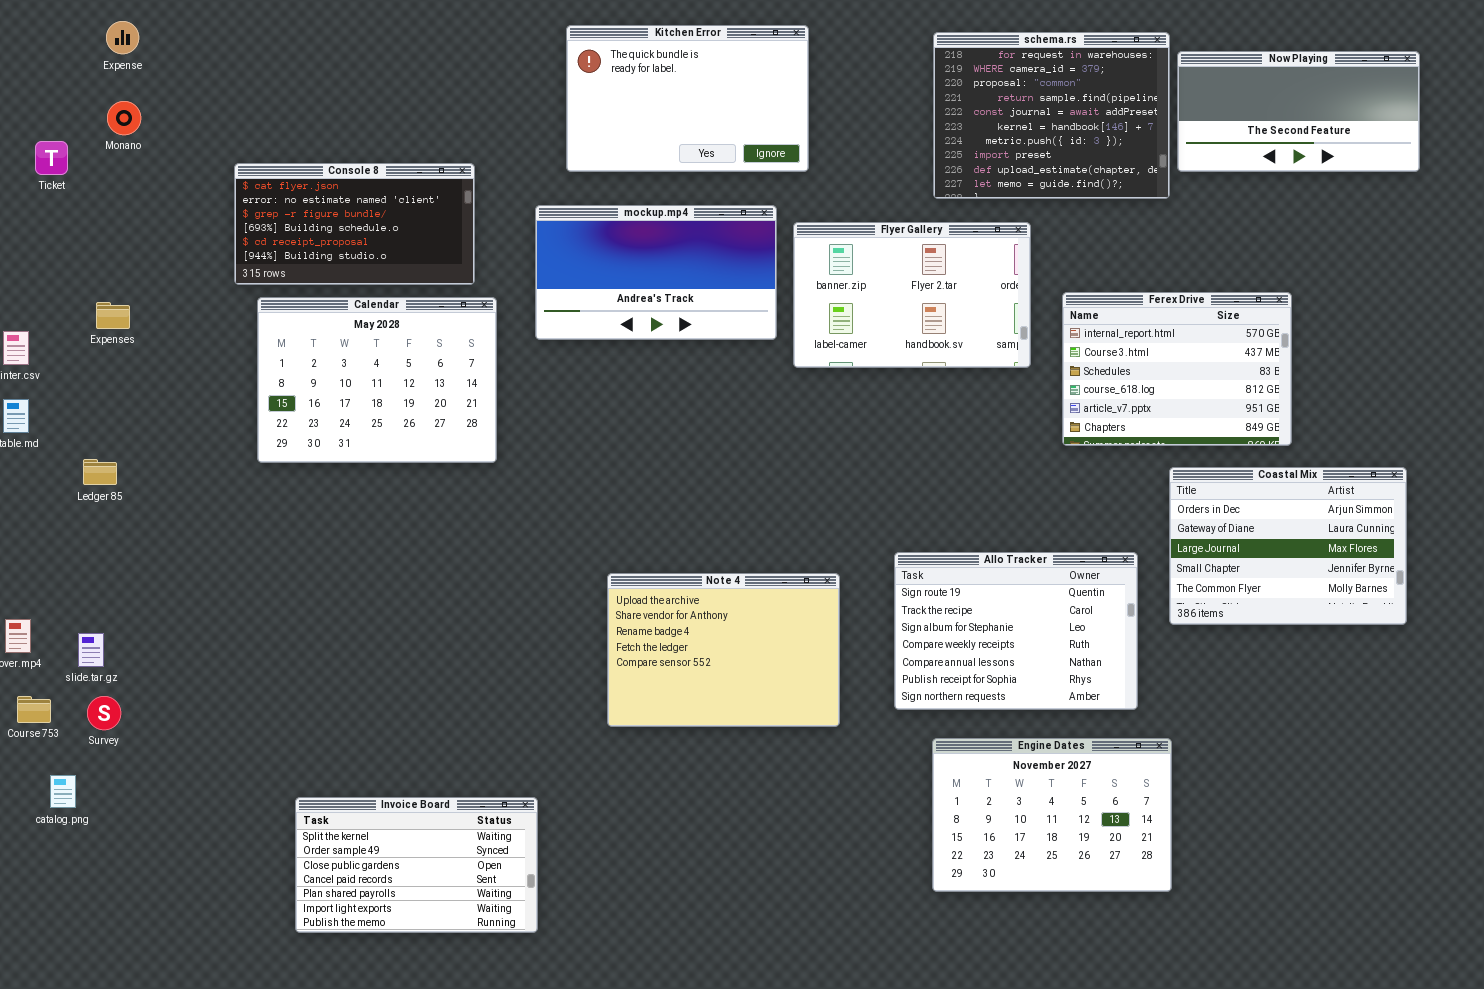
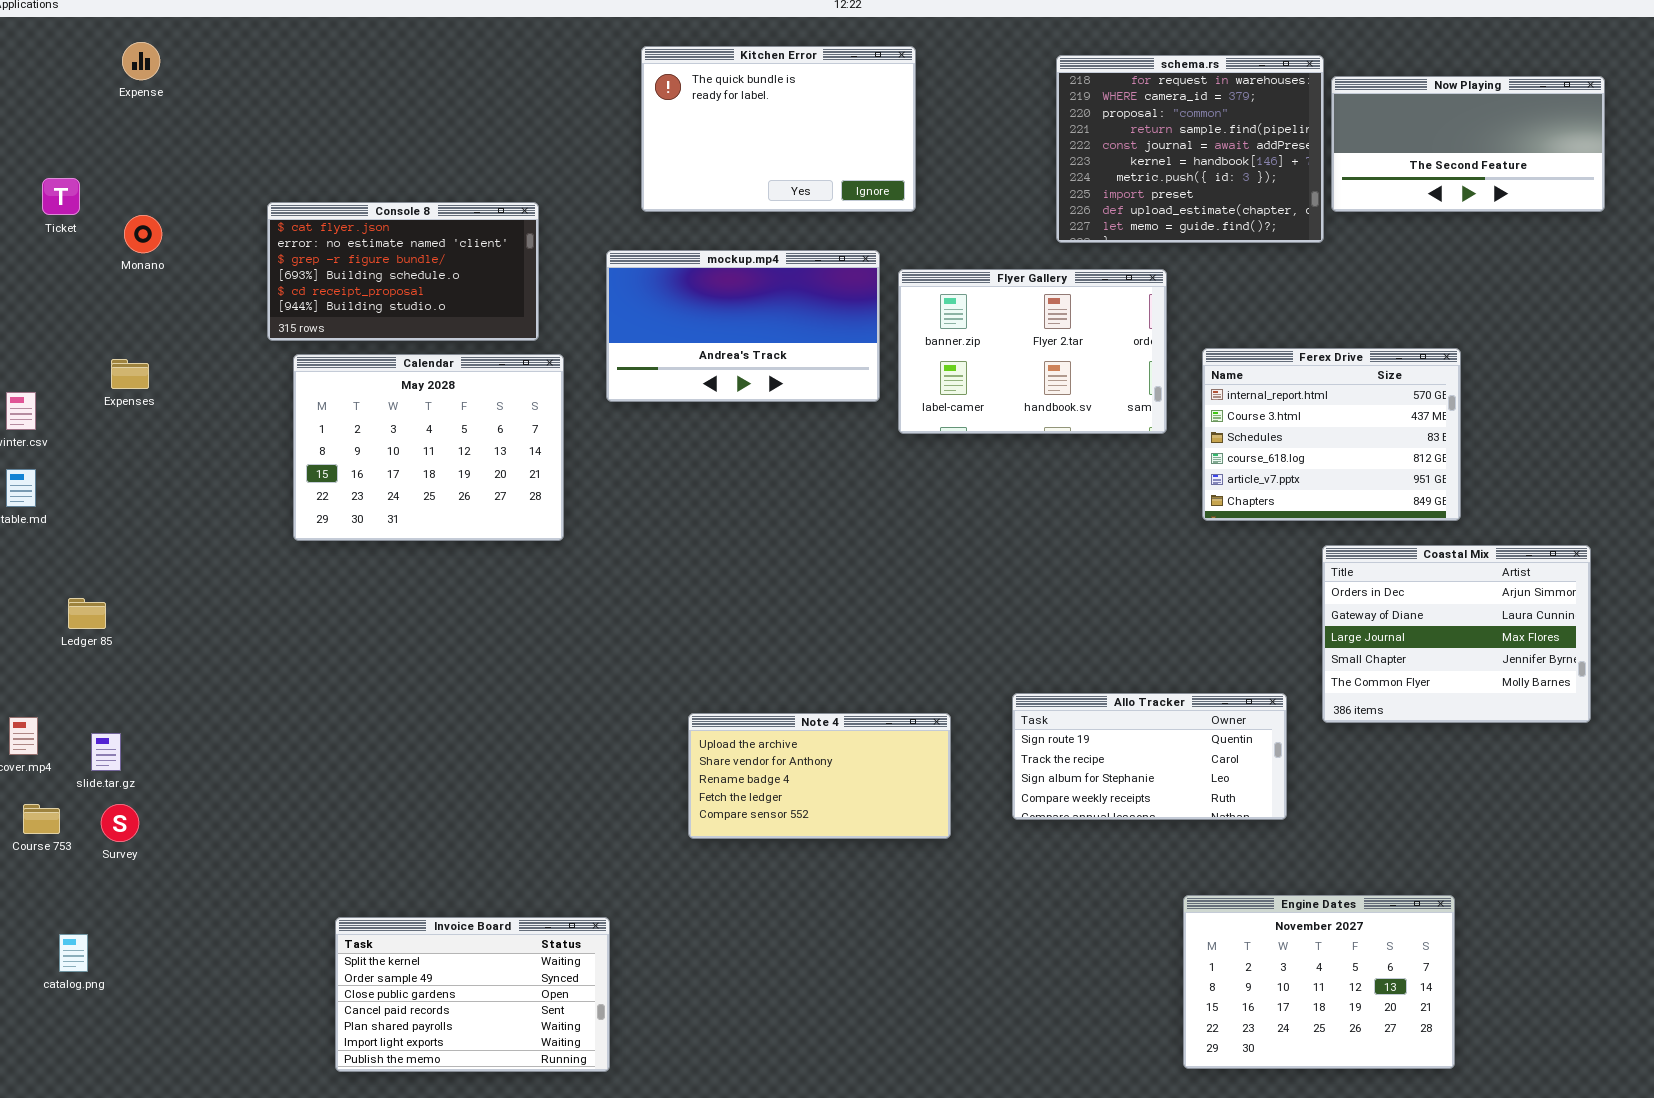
Monano: [107,101,141,135] -> [124,215,162,253], moved
Ledger 85: [83,459,117,485] -> [68,598,106,629], moved
Allo Tracker: [894,552,1138,710] -> [1012,693,1287,820], resized
Note 4: [607,573,840,727] -> [688,713,951,839], resized
Engine Dates: [932,738,1172,892] -> [1183,895,1455,1069], moved
catalog.png: [50,775,76,808] -> [59,934,88,972], moved

